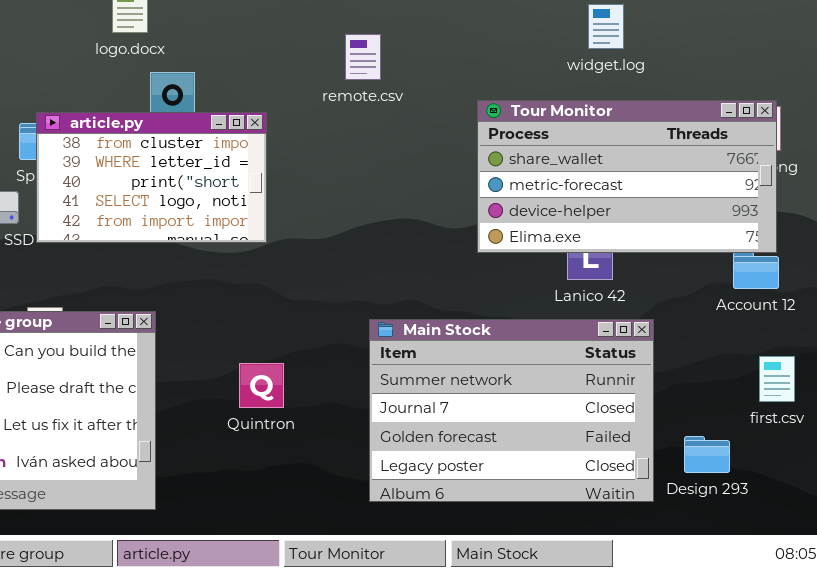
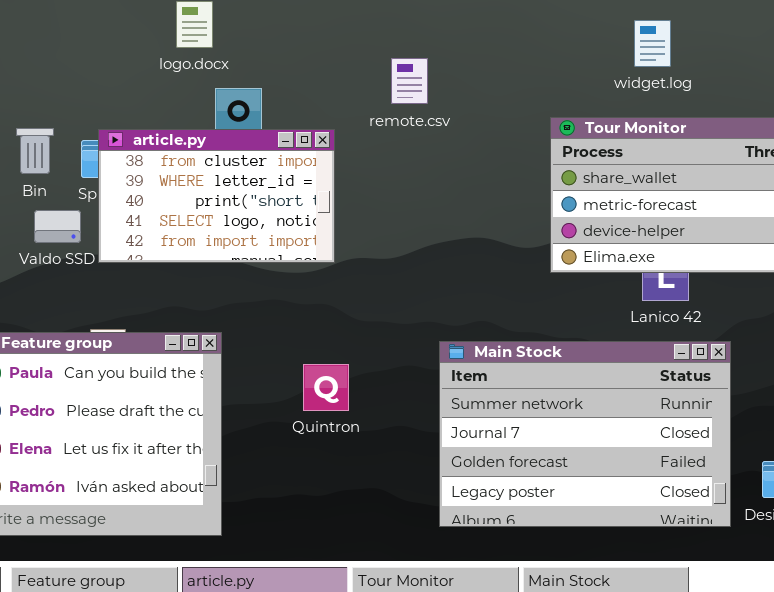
widget.log: [588,4,624,49] -> [634,20,671,67], moved
remote.csv: [345,34,381,80] -> [391,58,428,104], moved
Quintron: [239,363,284,408] -> [303,364,349,411], moved

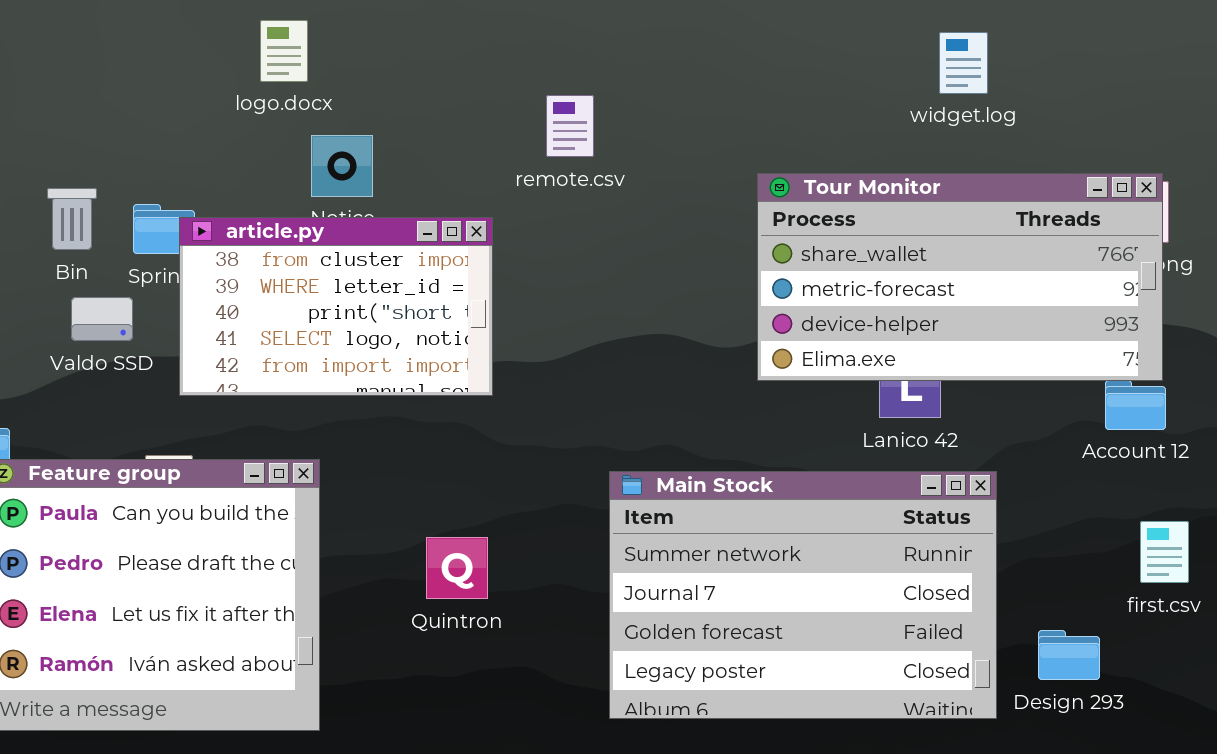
widget.log: [634,20,671,67] -> [939,32,988,94], moved
article.py: [98,129,335,263] -> [179,217,493,396], moved
Quintron: [303,364,349,411] -> [426,537,488,599], moved

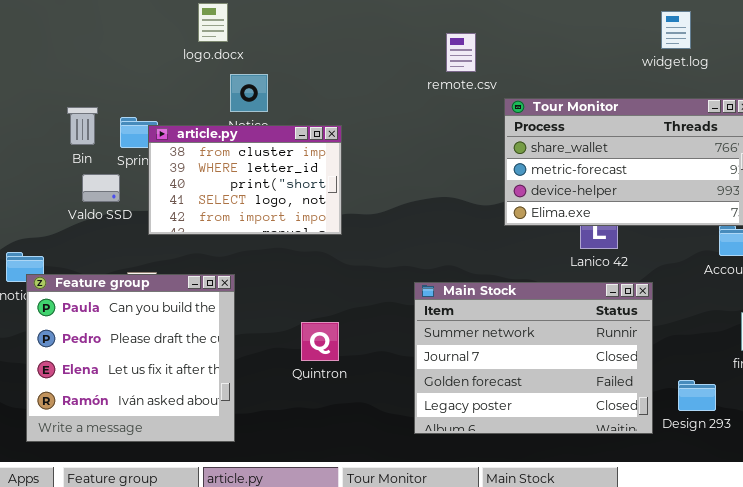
widget.log: [939,32,988,94] -> [661,11,691,49], moved
remote.csv: [546,95,594,157] -> [446,33,476,72], moved

